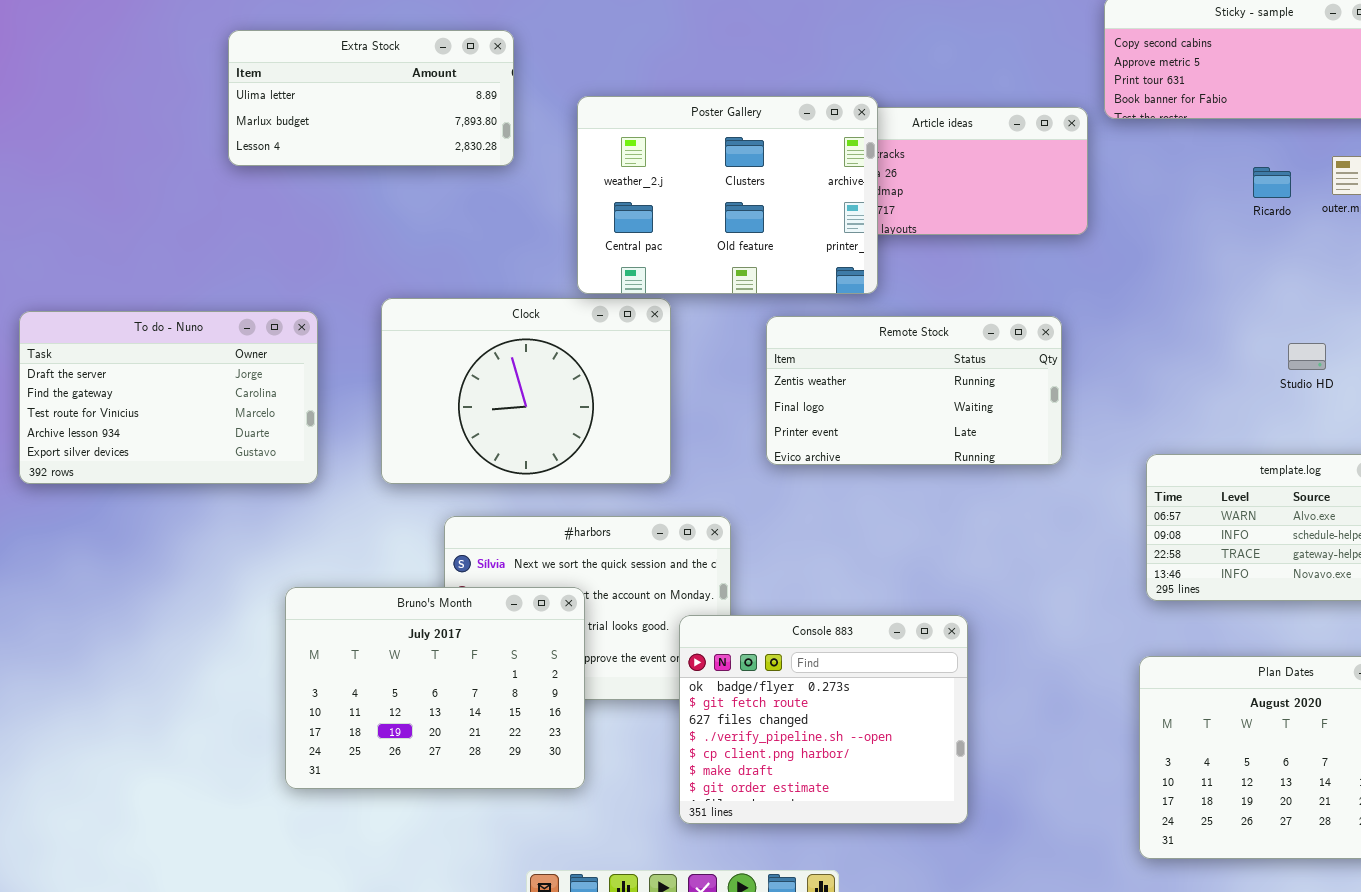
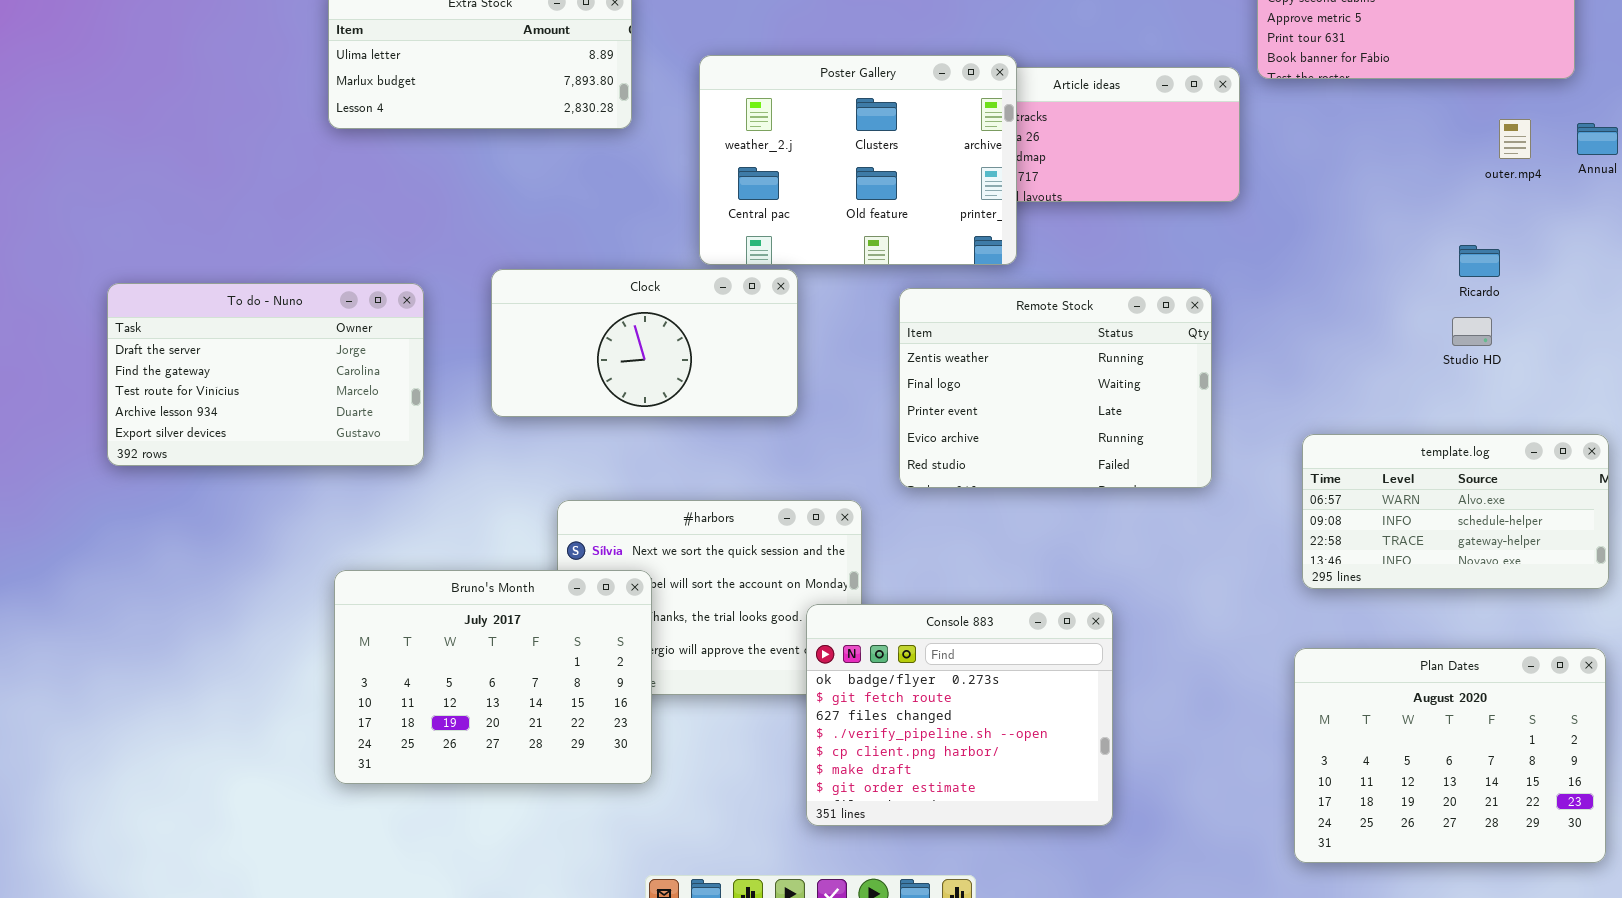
Ricardo: [1253,167,1291,198] -> [1459,245,1500,277], moved
Clock: [381,298,671,484] -> [491,269,798,417], resized
Remote Stock: [766,316,1062,465] -> [899,288,1212,488], resized
Bruno's Month: [285,587,585,789] -> [334,570,652,784], moved

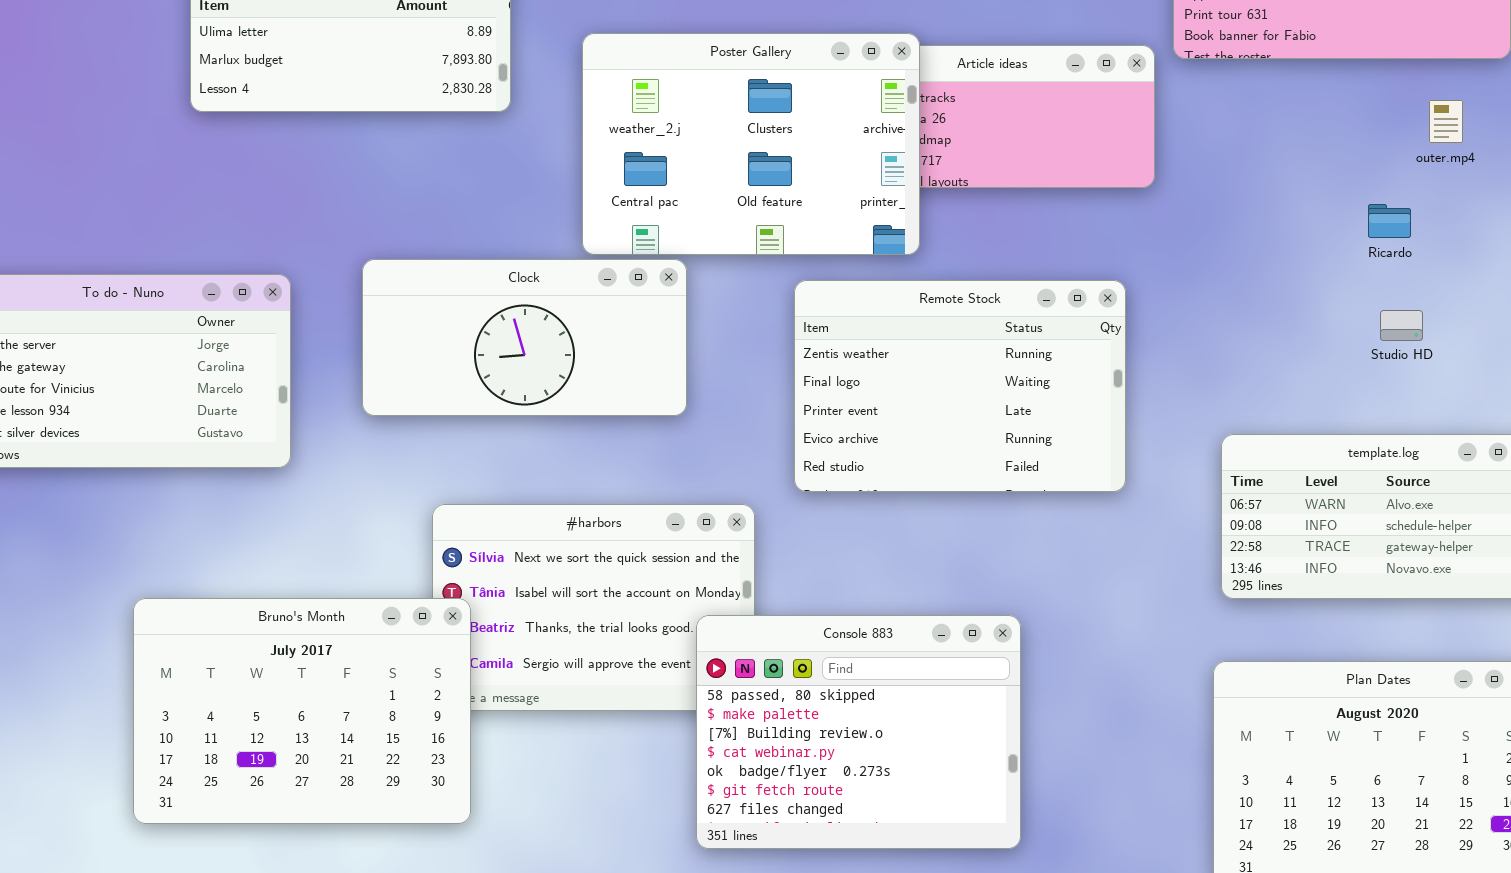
Ricardo: [1459,245,1500,277] -> [1368,204,1411,238], moved
Bruno's Month: [334,570,652,784] -> [133,598,471,824], moved
Console 883: [806,604,1113,826] -> [696,615,1021,849], scrolled up 4 rows

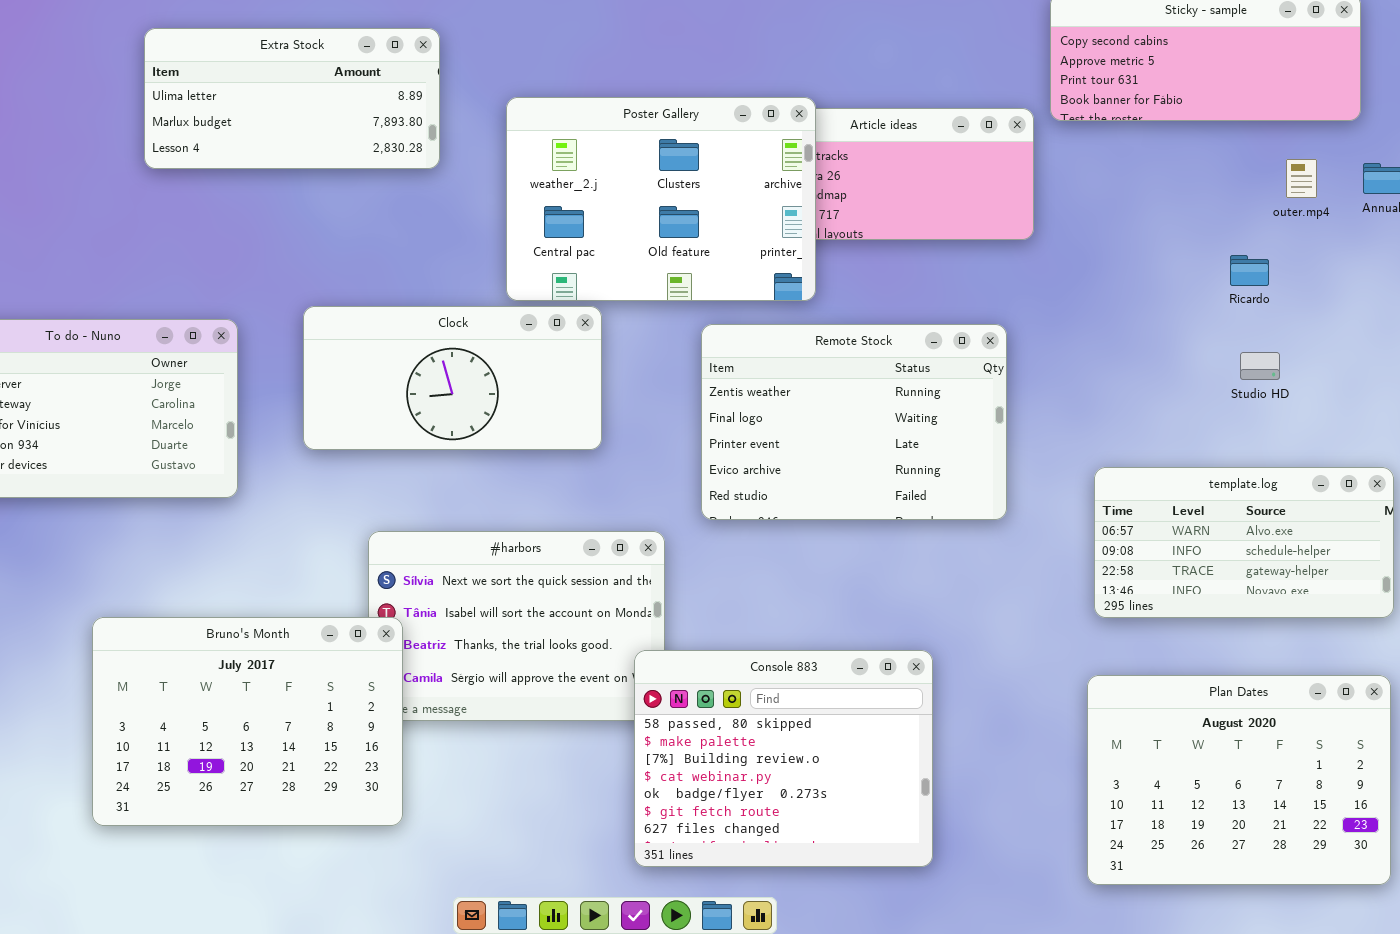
Console 883: [696,615,1021,849] -> [634,650,933,867], moved

